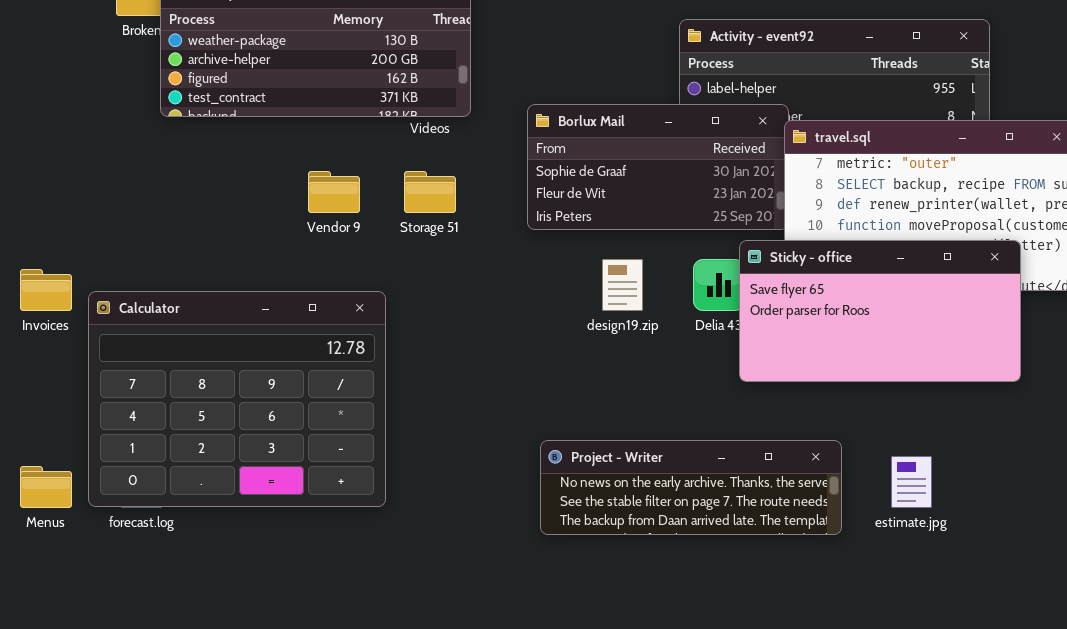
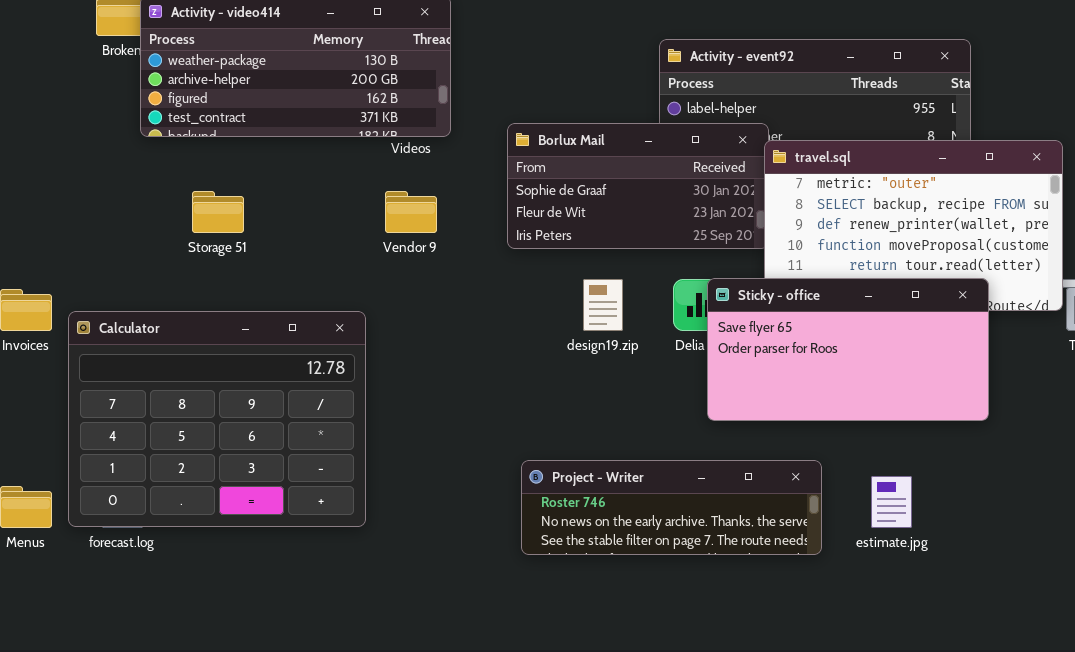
Vendor 9: [308,171,360,213] -> [385,191,437,233], moved
Storage 51: [404,171,456,213] -> [192,191,244,233], moved
Sticky - office: [739,240,1021,382] -> [707,278,989,421], moved
Project - Writer: [540,440,842,535] -> [521,460,822,555], scrolled up 1 row

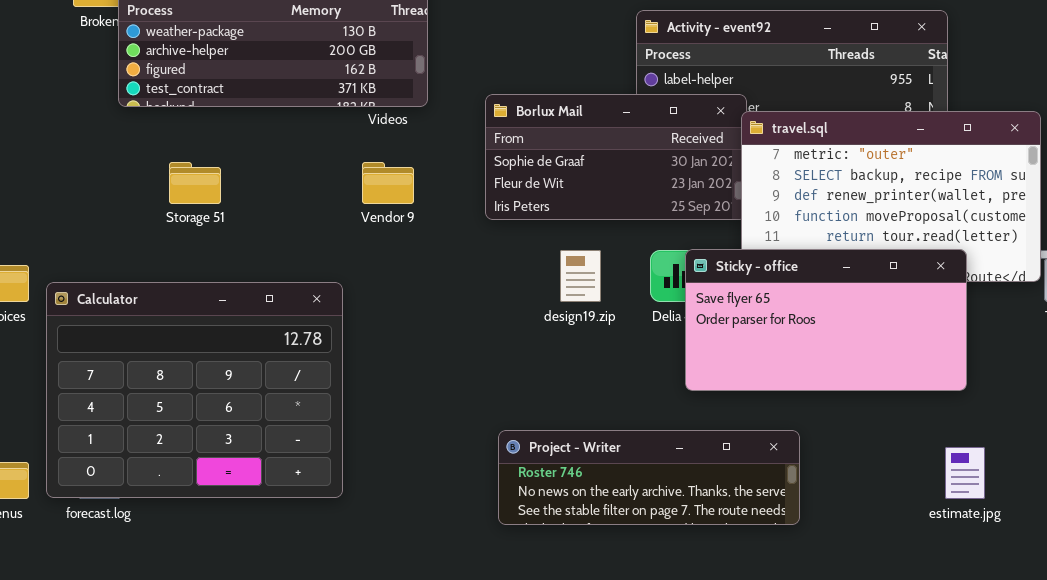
estimate.jpg: [871,476,912,528] -> [945,447,985,499], moved

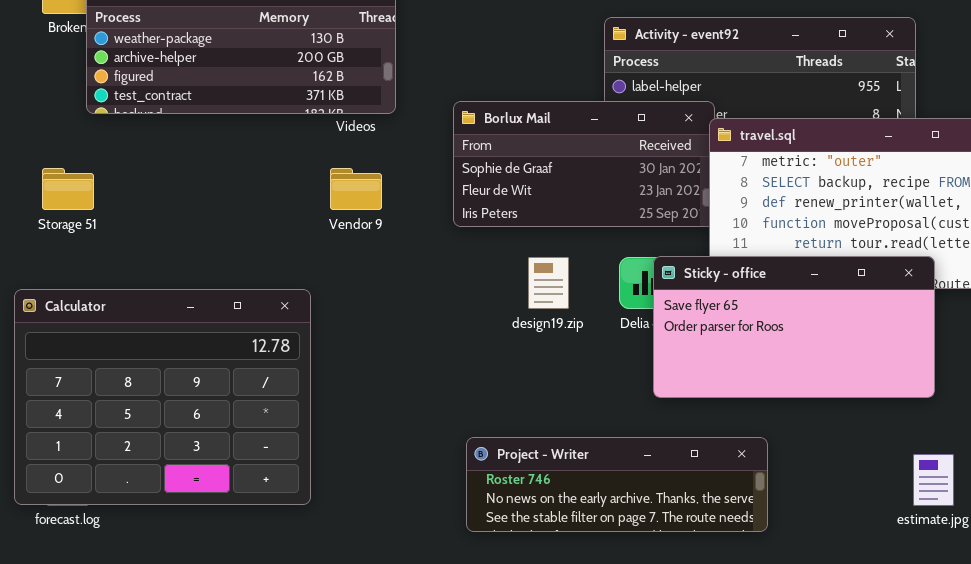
Storage 51: [169,162,221,204] -> [42,168,94,210], moved

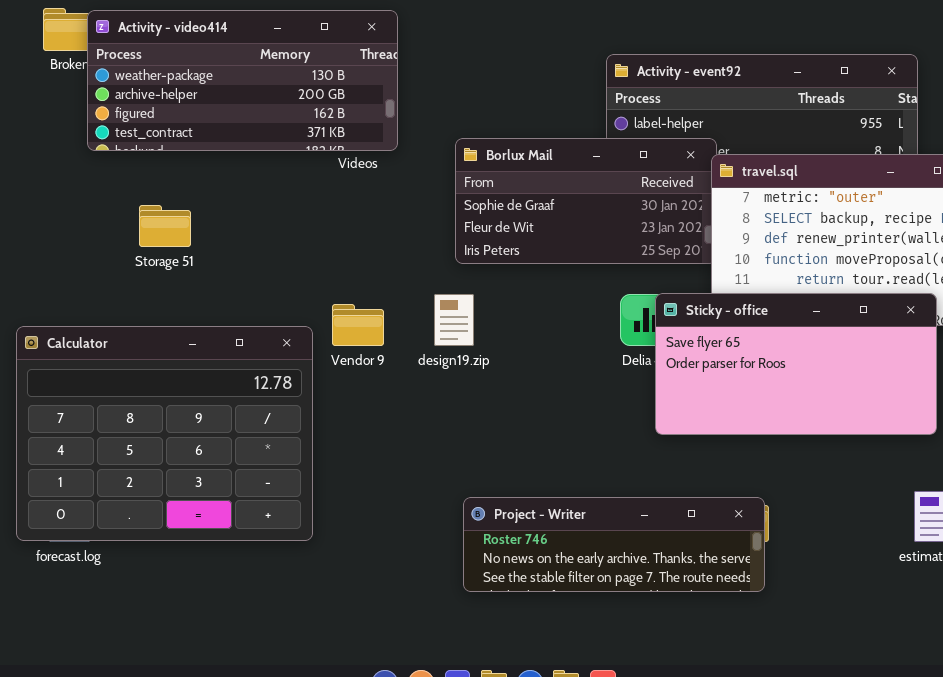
Storage 51: [42,168,94,210] -> [139,205,191,247], moved
Vendor 9: [330,168,382,210] -> [332,304,384,346], moved
design19.zip: [528,257,569,309] -> [434,294,474,346], moved
Project - Writer: [466,437,768,532] -> [463,497,765,592], moved

